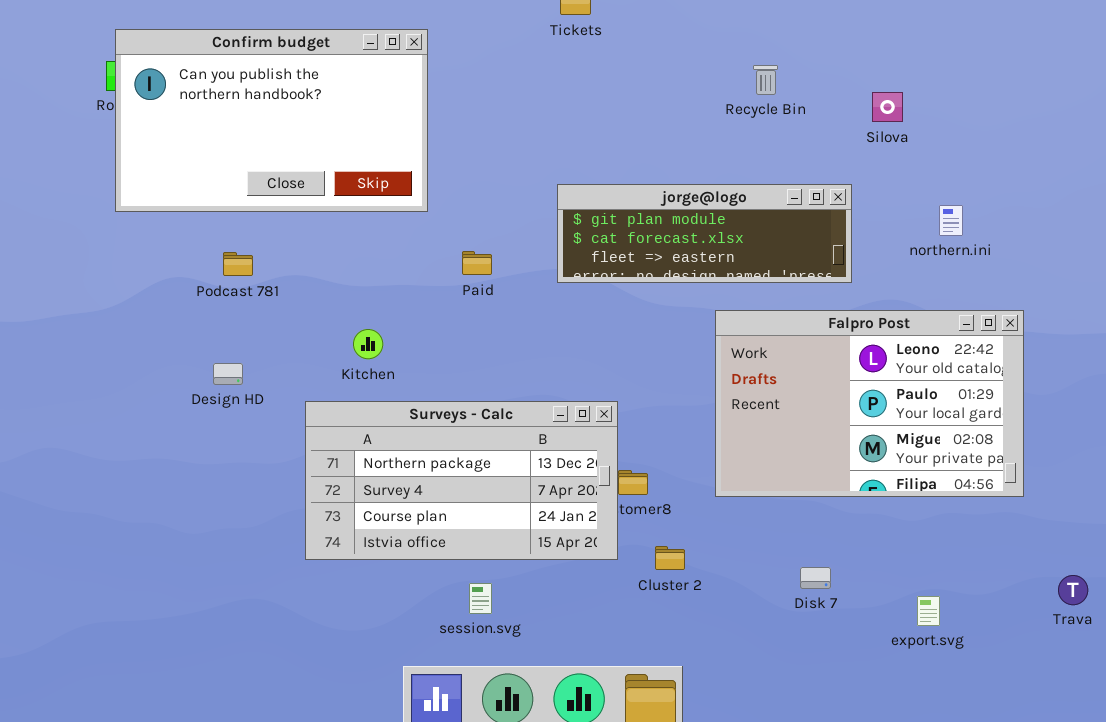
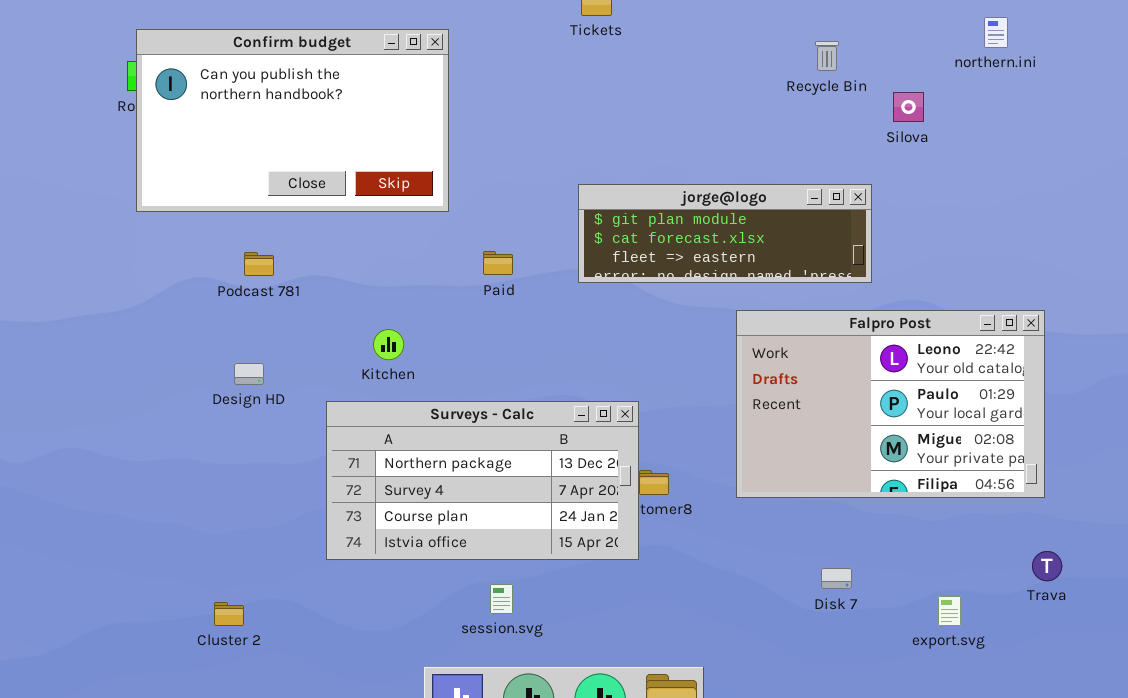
Recycle Bin: [753,65,778,95] -> [815,41,839,71], moved
northern.ini: [939,205,963,236] -> [984,17,1008,48], moved
Cluster 2: [655,546,685,570] -> [214,602,244,626], moved
Trava: [1058,575,1088,605] -> [1032,551,1062,581], moved

